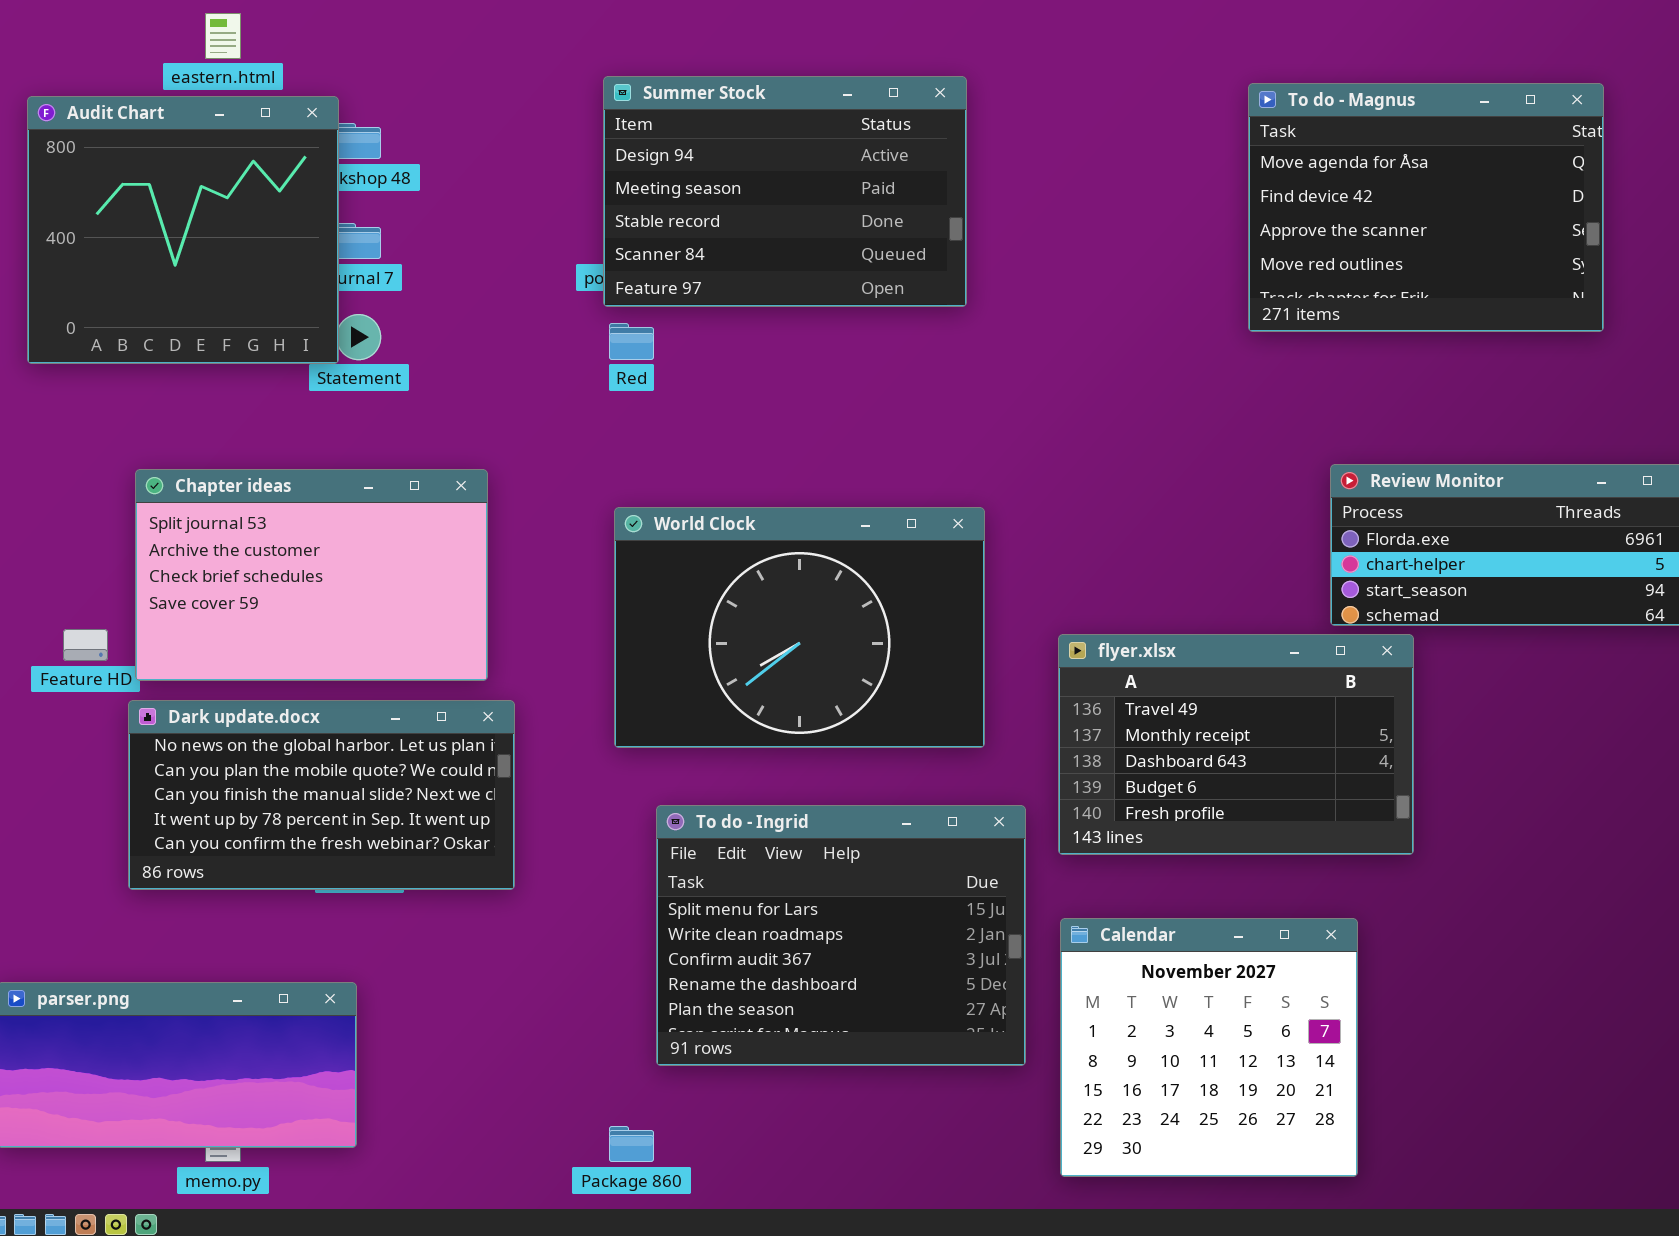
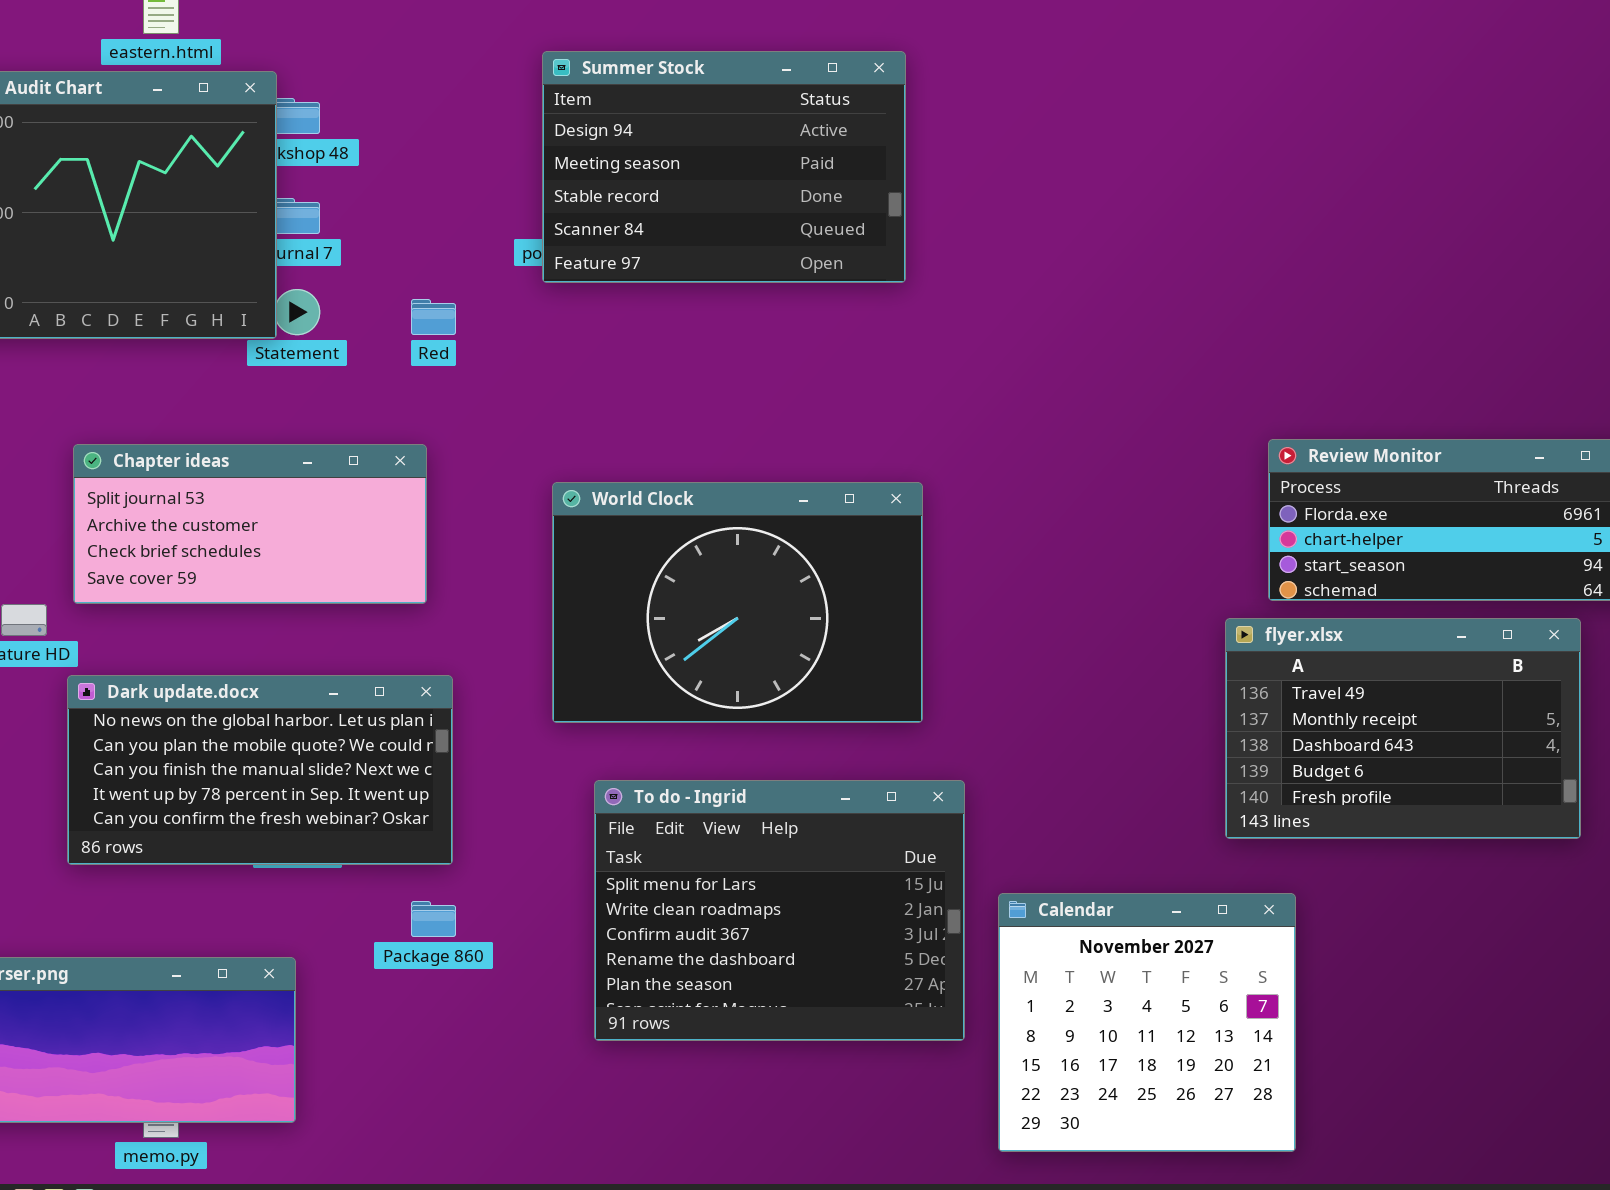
To do - Magnus: [1248,83,1604,332] -> none, closed
Red: [609,323,654,360] -> [411,299,456,335], moved
Chapter ideas: [135,469,488,681] -> [73,444,427,604], resized
flyer.xlsx: [1058,634,1414,855] -> [1225,618,1581,839], moved
Package 860: [609,1126,654,1162] -> [411,901,456,937], moved

